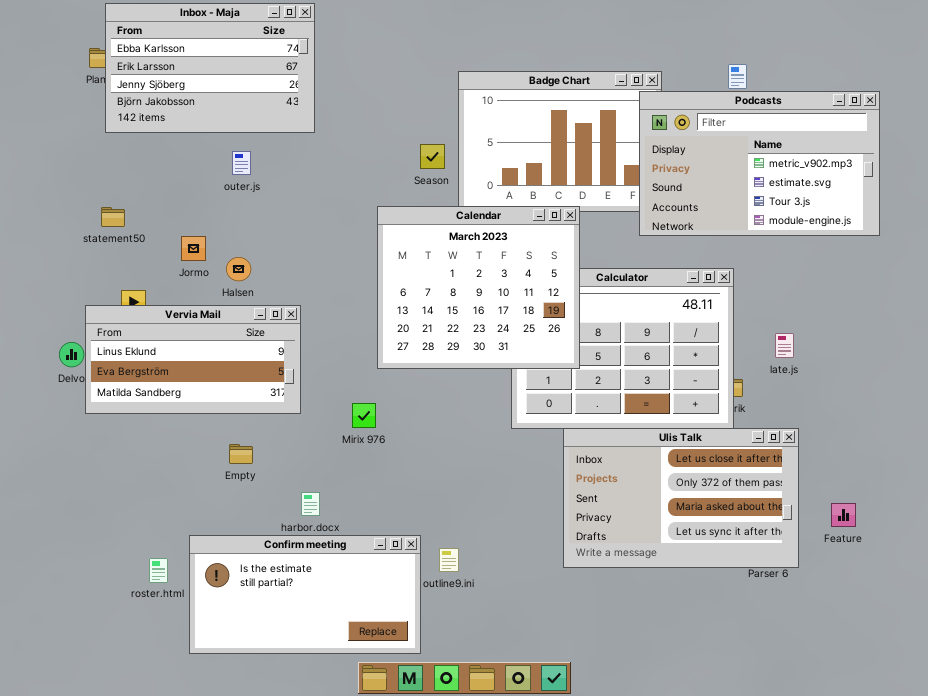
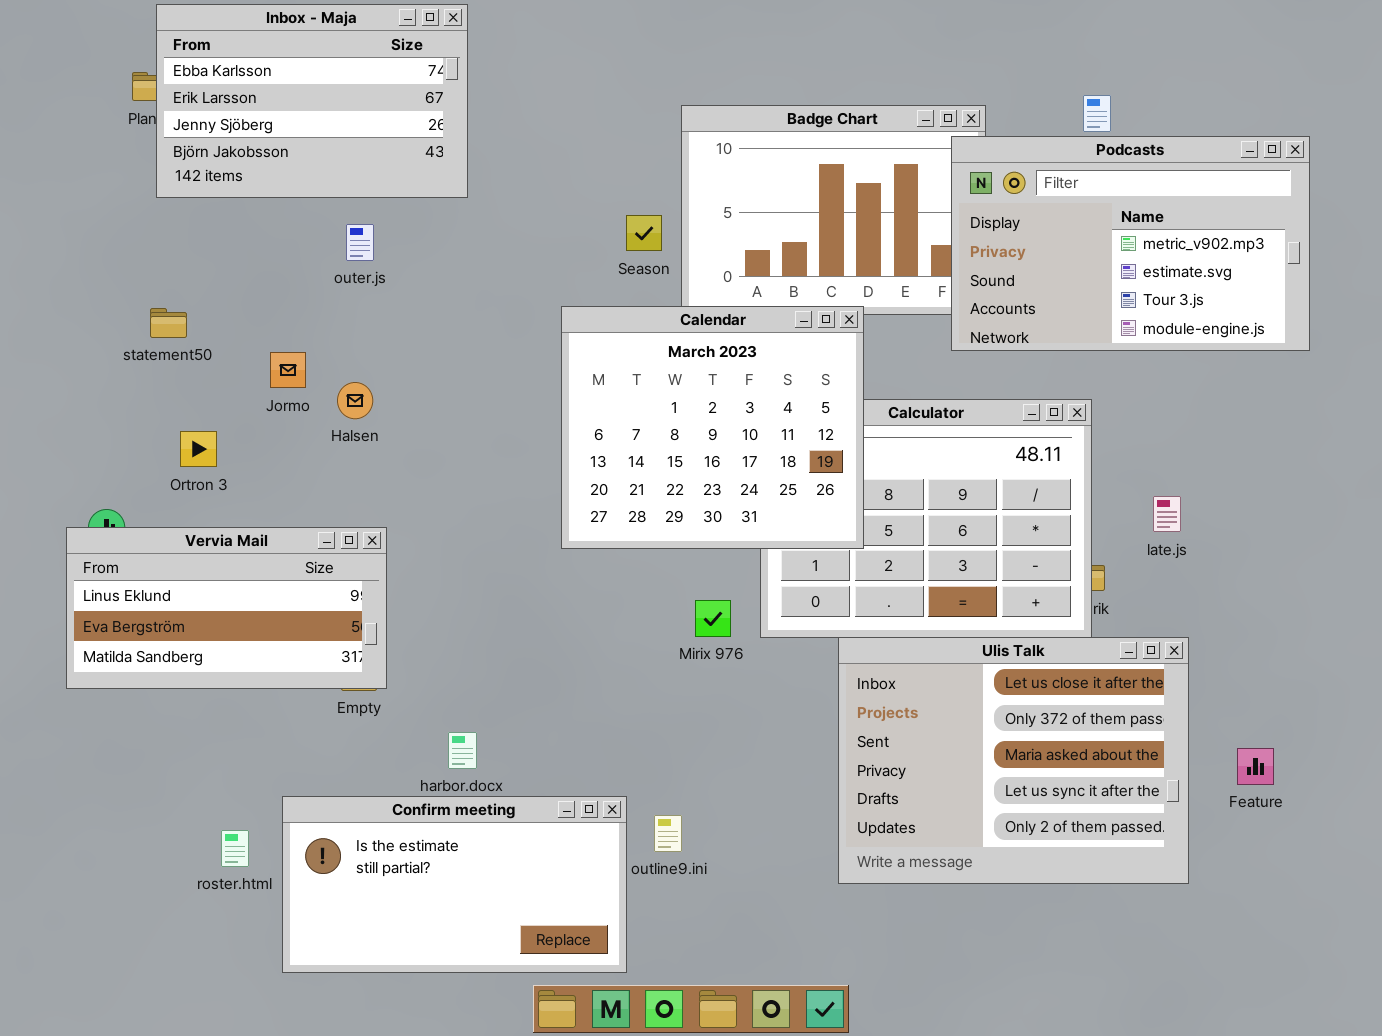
Vervia Mail: [85,305,301,414] -> [66,527,387,689], moved
Mirix 976: [352,403,376,428] -> [695,600,731,637], moved
Ulis Talk: [563,428,799,568] -> [838,637,1189,884], resized

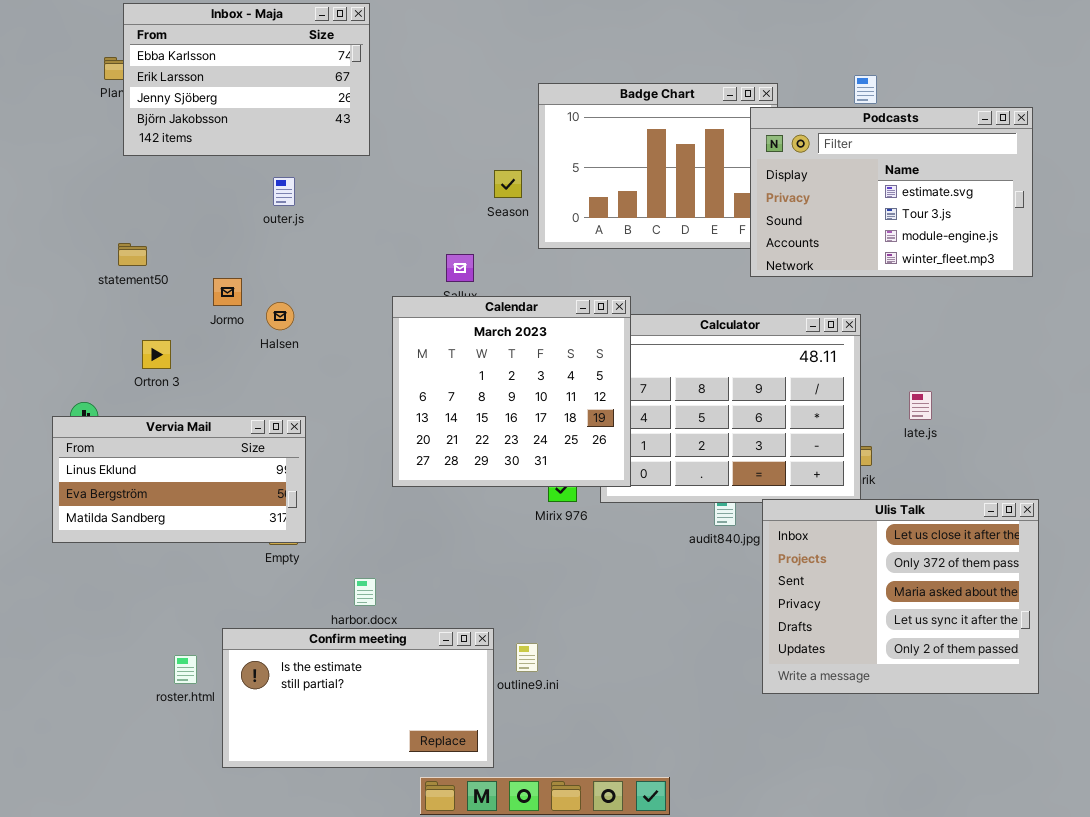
Podcasts: [951,136,1310,351] -> [750,107,1033,277], scrolled down 1 row
Calendar: [561,306,864,549] -> [392,296,631,487], moved
Ulis Talk: [838,637,1189,884] -> [762,499,1039,694], moved

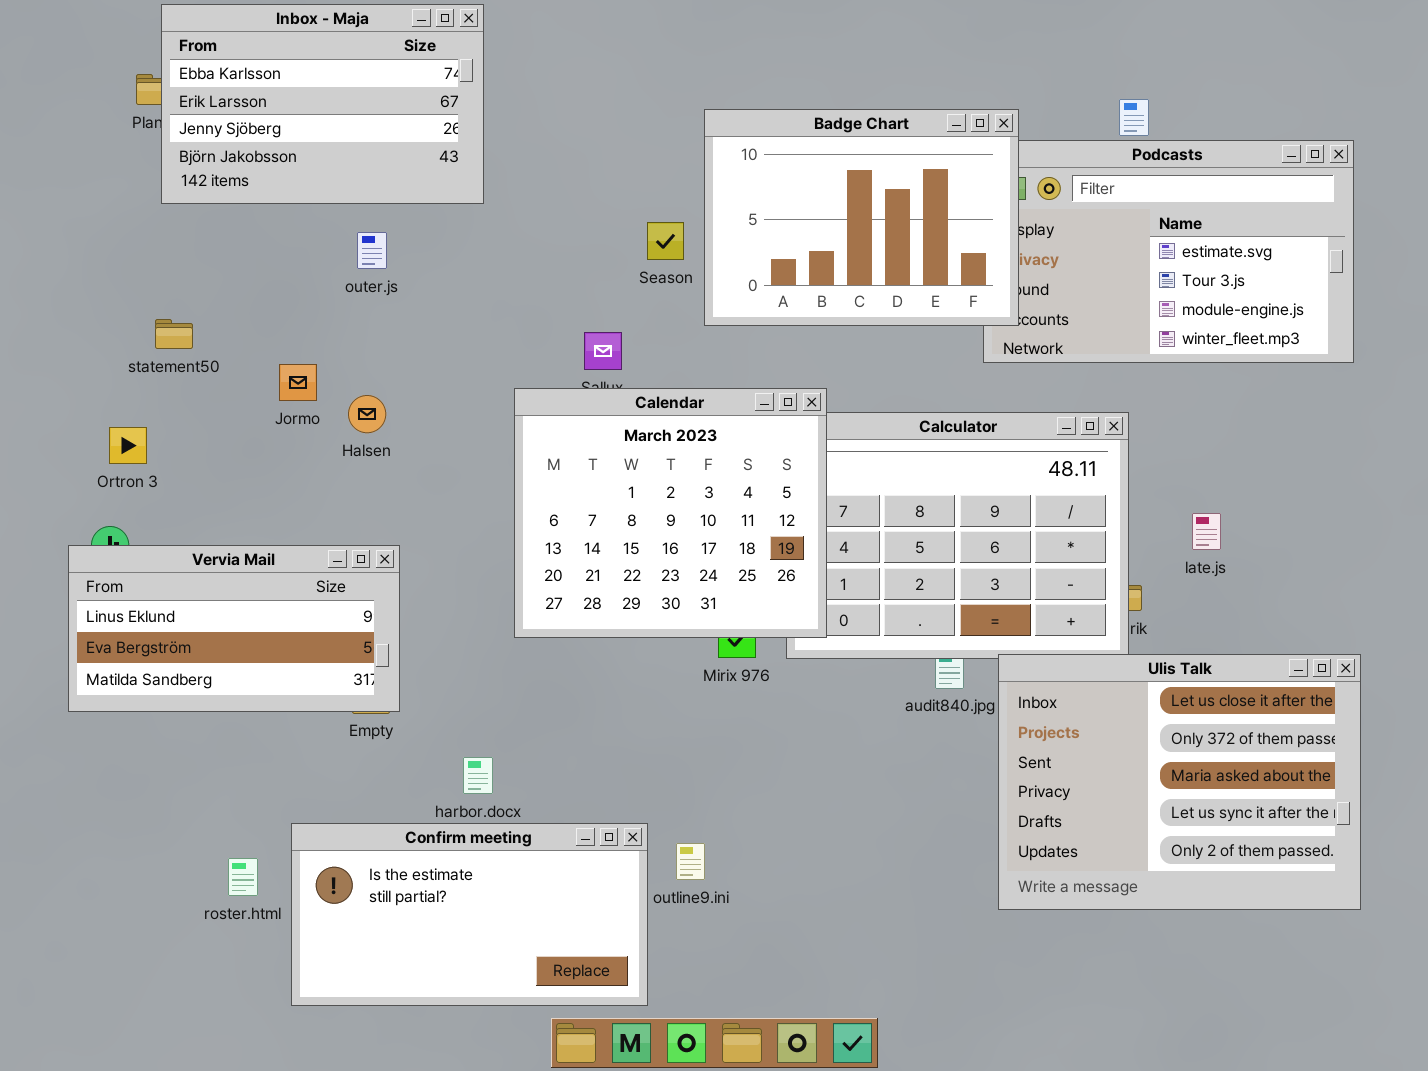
Badge Chart: [538,83,778,249] -> [704,109,1019,326], raised
Ortron 3: [142,340,171,369] -> [109,427,147,464], moved

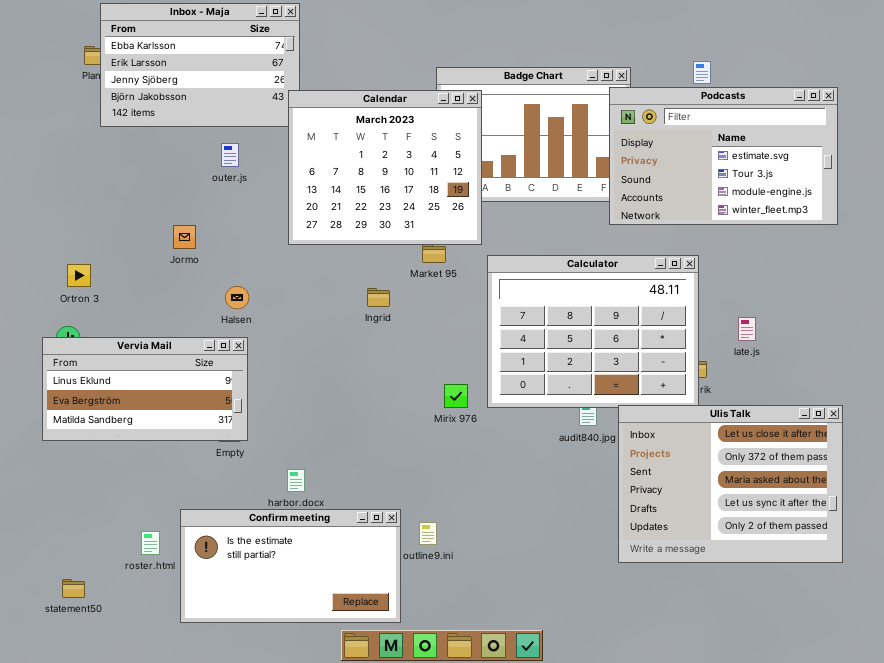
Podcasts: [983,140,1354,363] -> [609,87,838,225], raised
statement50: [155,319,193,349] -> [62,579,85,598], moved
Calendar: [514,388,827,638] -> [288,90,482,245], moved
Halsen: [348,395,386,433] -> [225,286,249,309], moved

